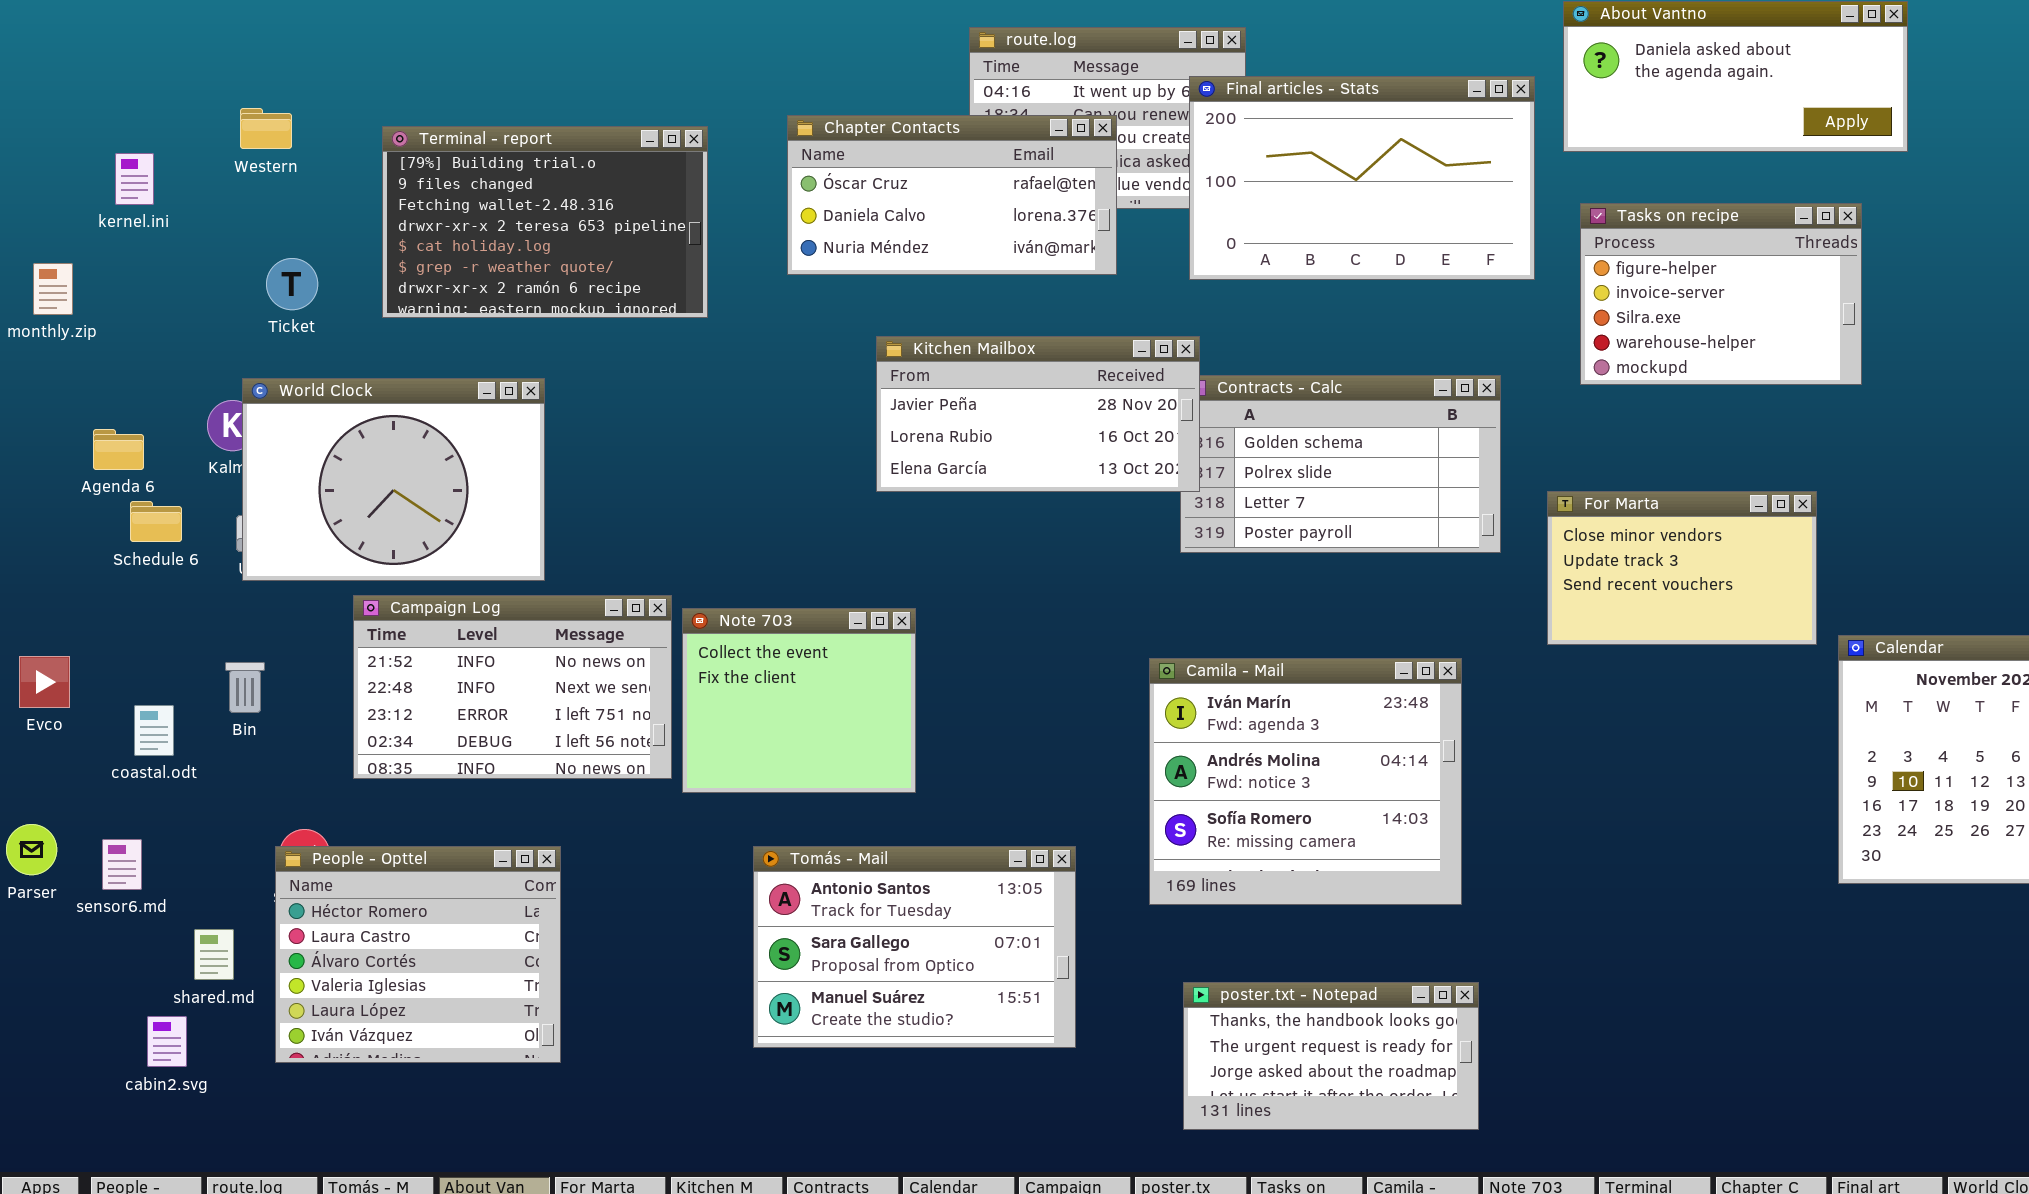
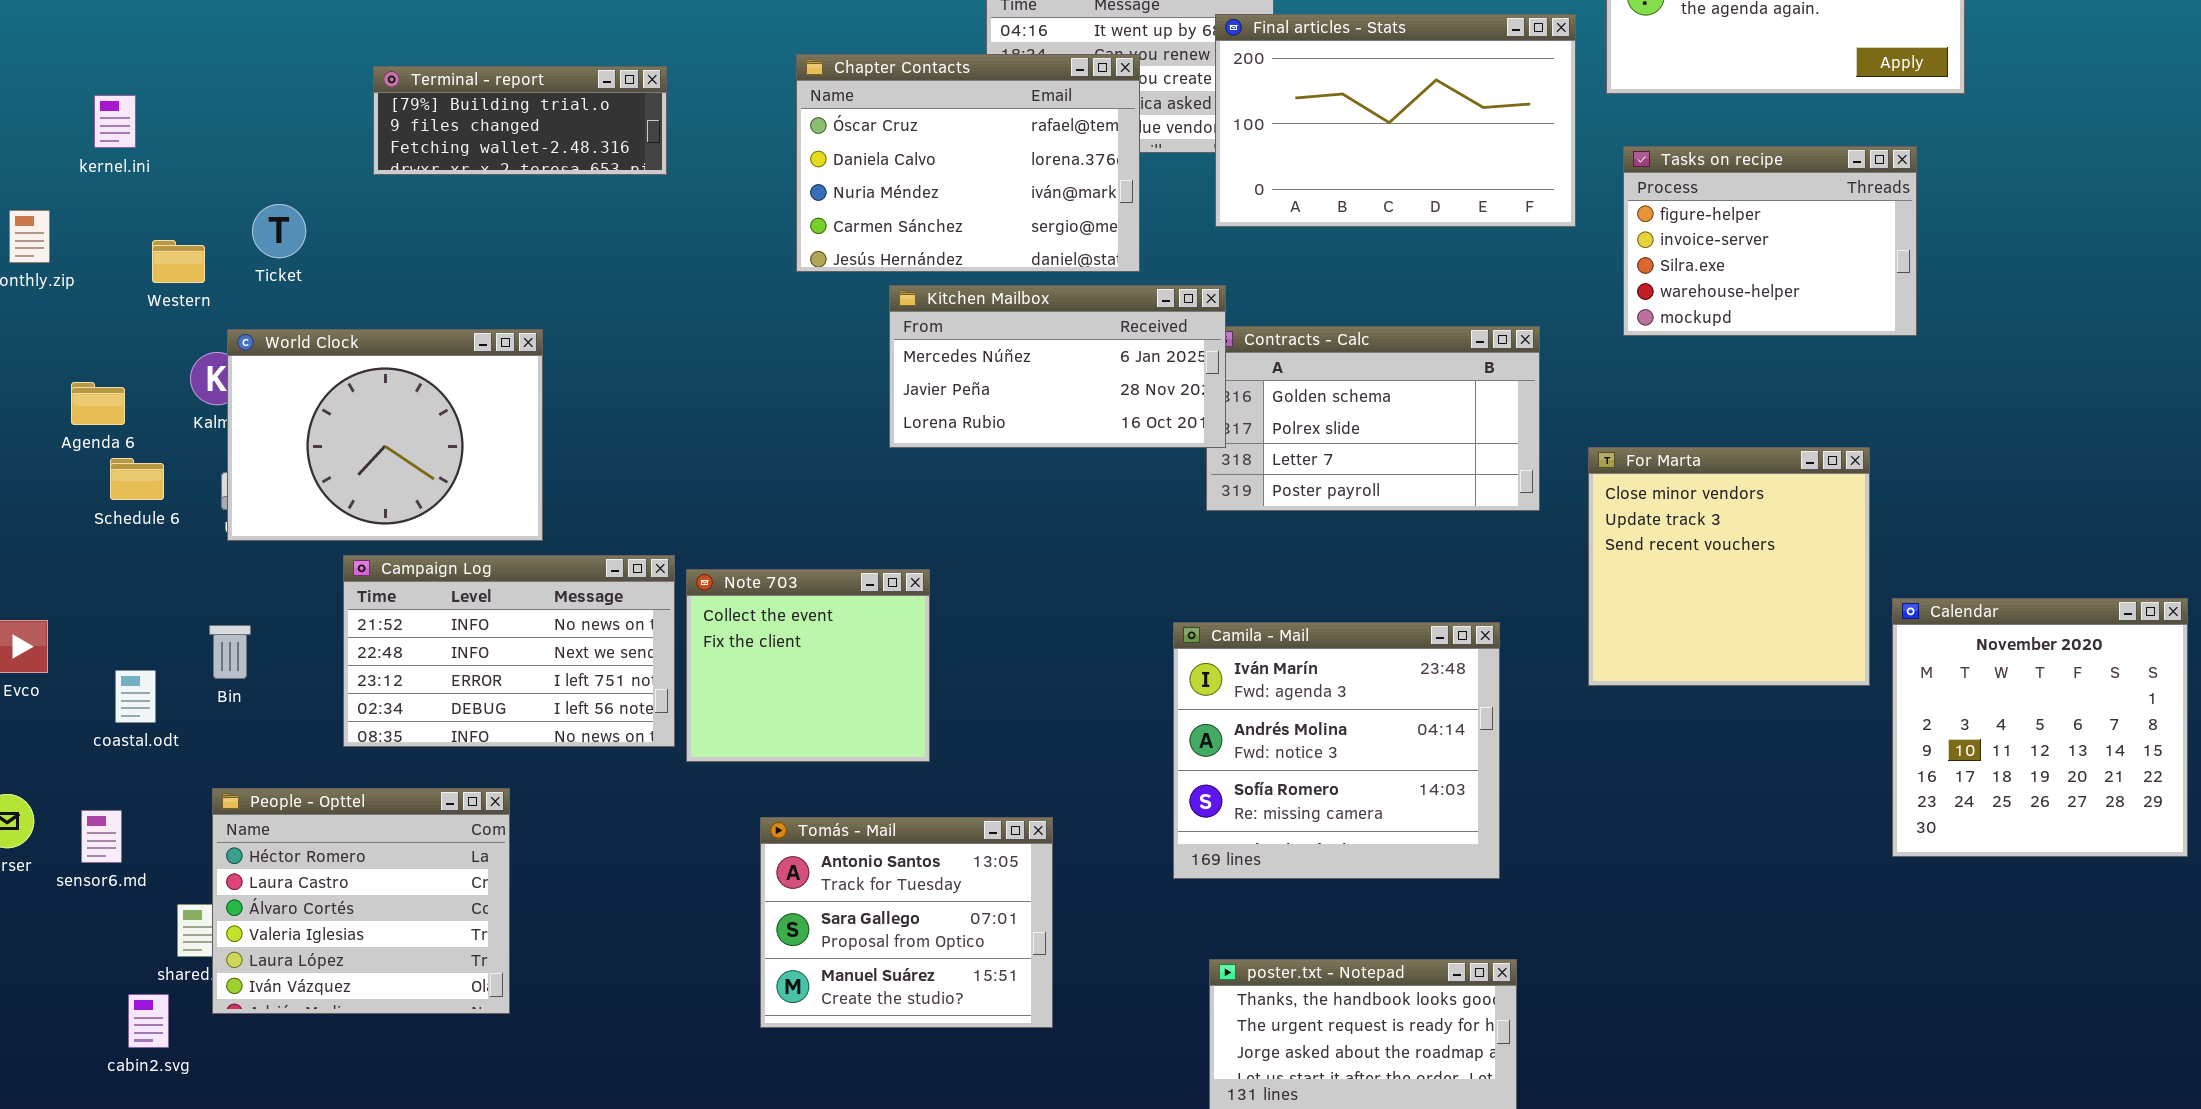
Western: [240,108,292,149] -> [152,240,205,283], moved
Chapter Contacts: [787,115,1117,275] -> [796,54,1140,272], resized
Terminal - report: [382,126,708,318] -> [373,66,667,175], resized
Kitchen Mailbox: [876,336,1200,492] -> [889,285,1226,448], scrolled up 1 row
For Marta: [1547,491,1817,645] -> [1588,447,1870,686], resized
People - Opttel: [275,846,561,1063] -> [212,788,510,1014], moved
Tomás - Mail: [753,846,1076,1048] -> [760,817,1053,1028], resized

